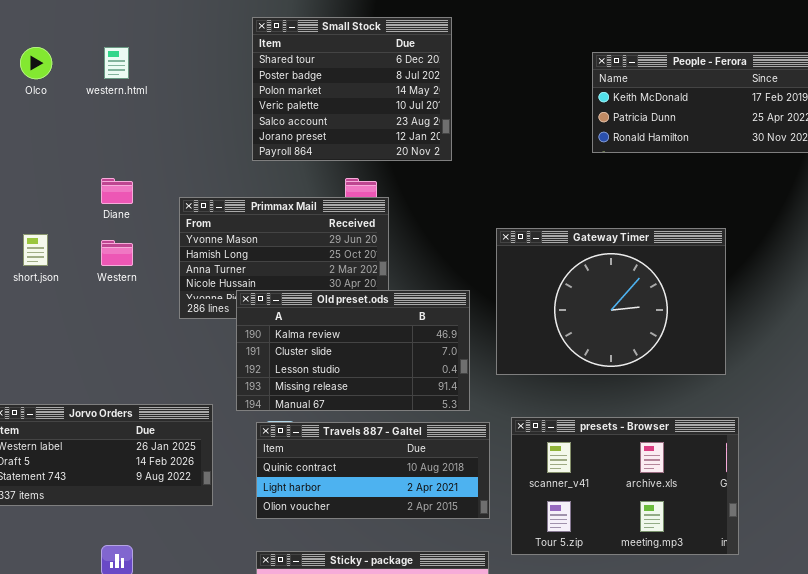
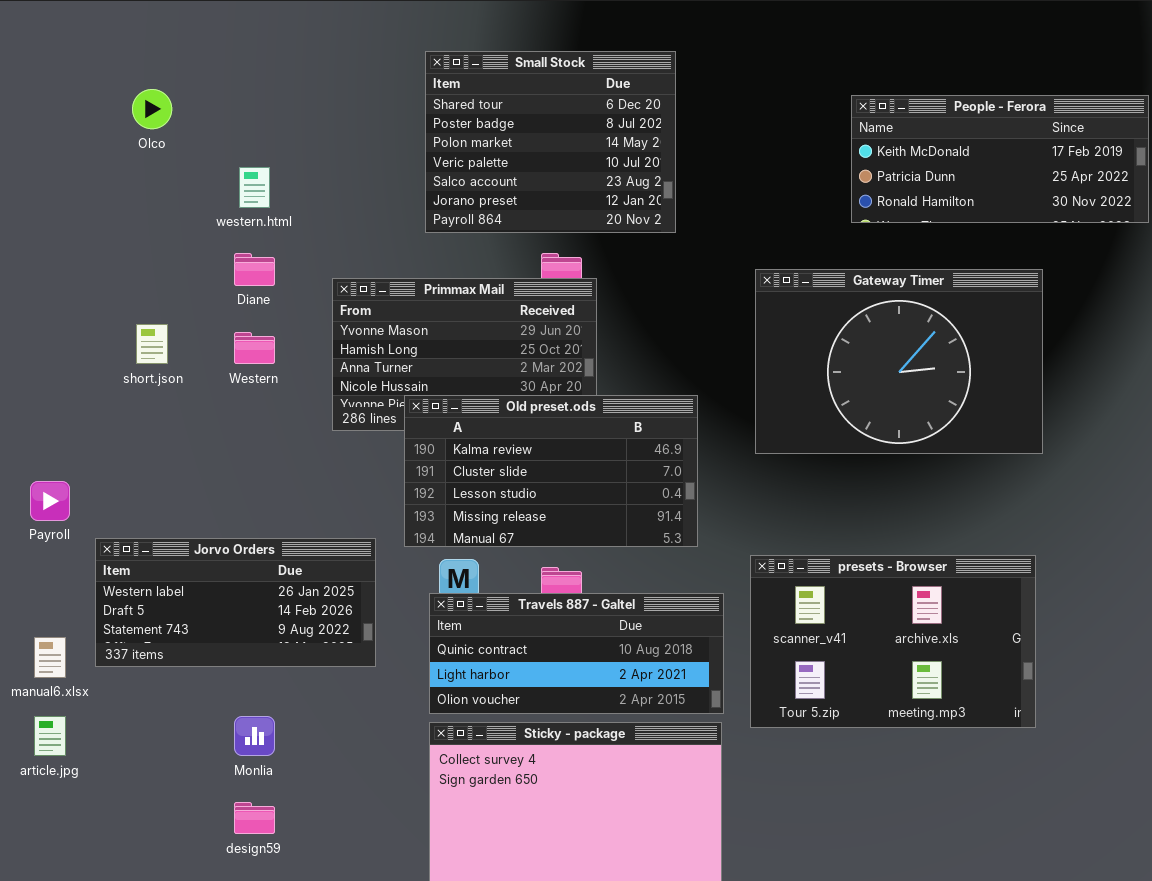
western.html: [104,47,129,79] -> [239,167,270,208], moved
Gateway Timer: [496,228,726,375] -> [755,269,1043,454], moved
Travels 887 - Galtel: [256,422,490,519] -> [429,593,724,714], moved

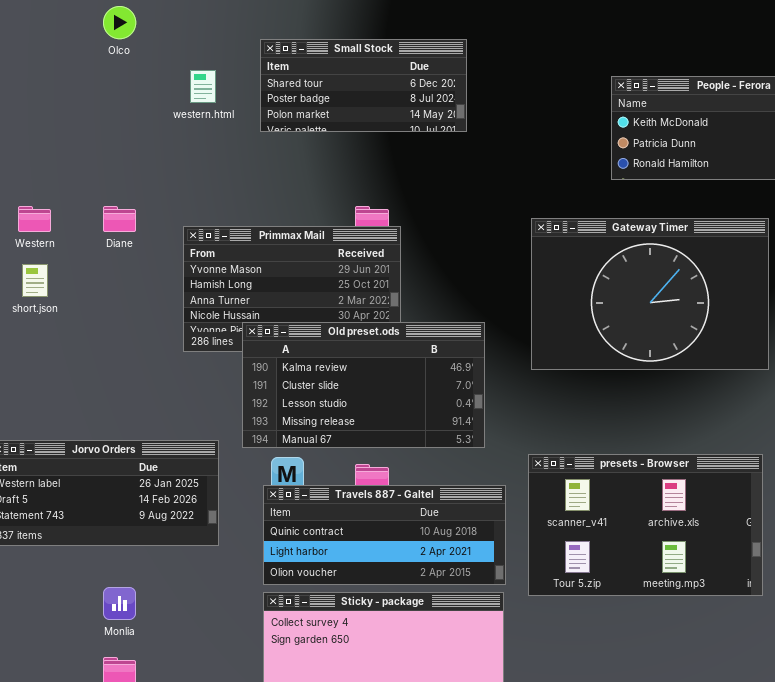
Small Stock: [425,51,676,233] -> [260,39,467,132], resized
Olco: [132,89,172,129] -> [103,6,136,39], moved
western.html: [239,167,270,208] -> [190,70,216,103], moved
Western: [234,332,275,364] -> [18,206,51,232], moved

